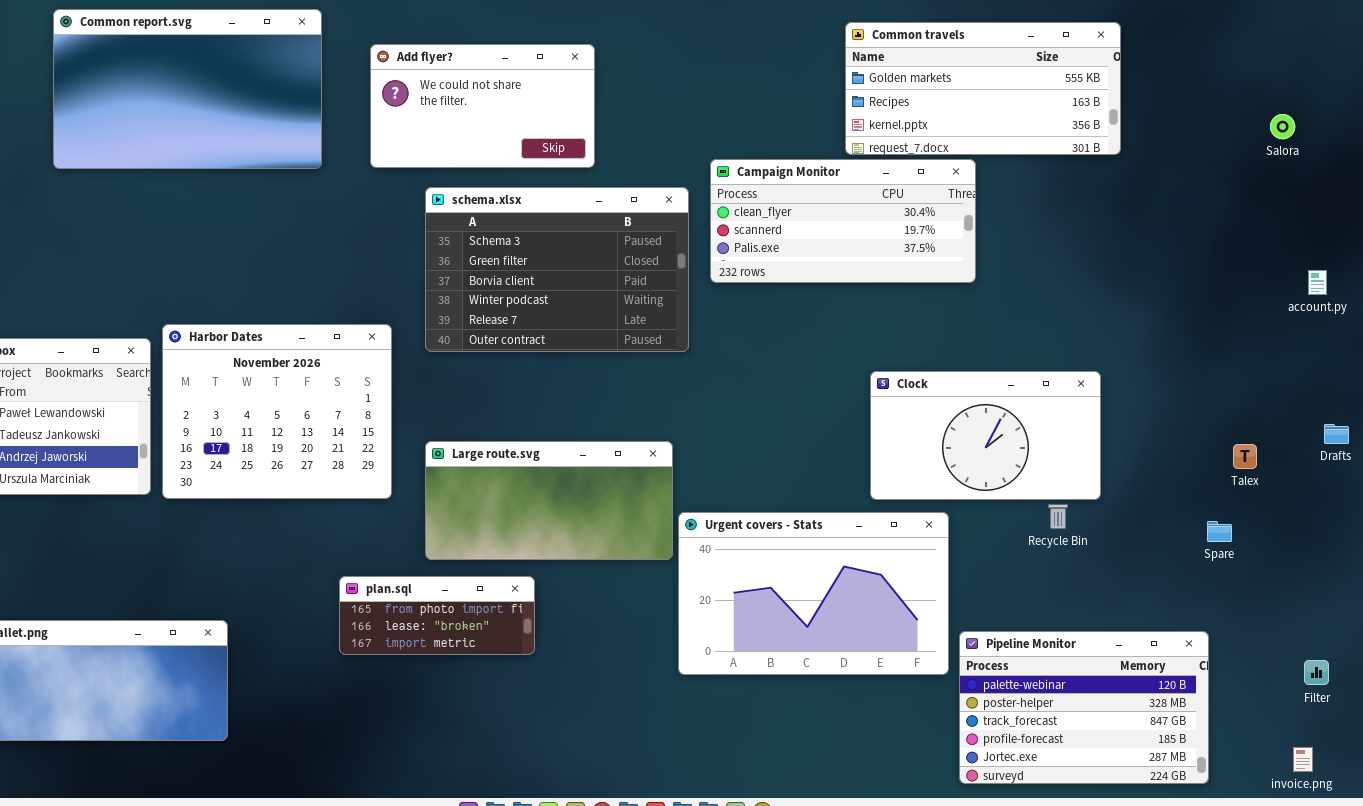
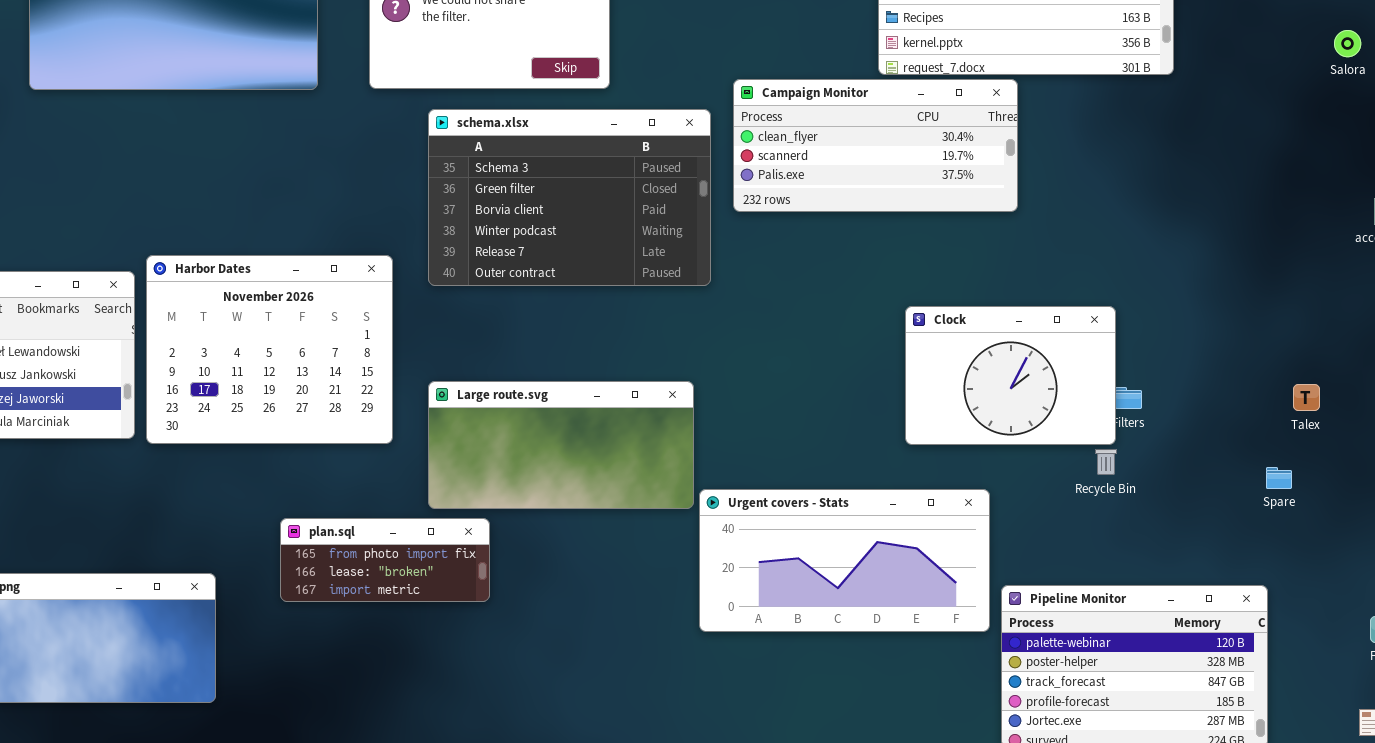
Clock: [870,371,1101,500] -> [905,306,1116,445], resized
Urgent covers - Stats: [678,512,949,675] -> [699,489,990,632], resized
plan.sql: [339,576,535,655] -> [280,518,490,602], moved

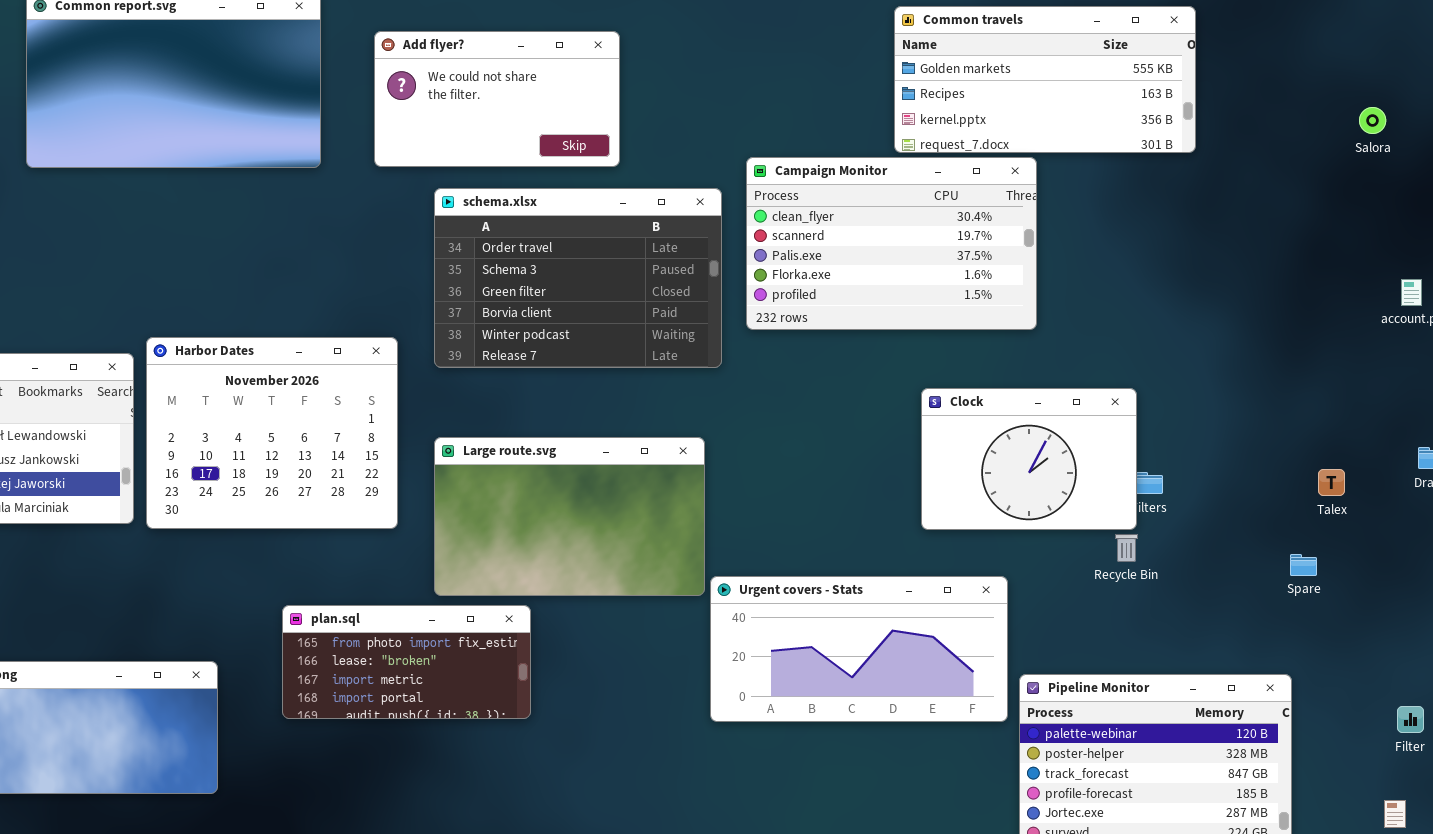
Campaign Monitor: [733,79,1018,212] -> [746,157,1037,330], resized
schema.xlsx: [428,109,711,286] -> [434,188,722,368], scrolled up 1 row
Large route.svg: [428,381,694,509] -> [434,437,705,596], resized
plan.sql: [280,518,490,602] -> [282,605,531,719], resized

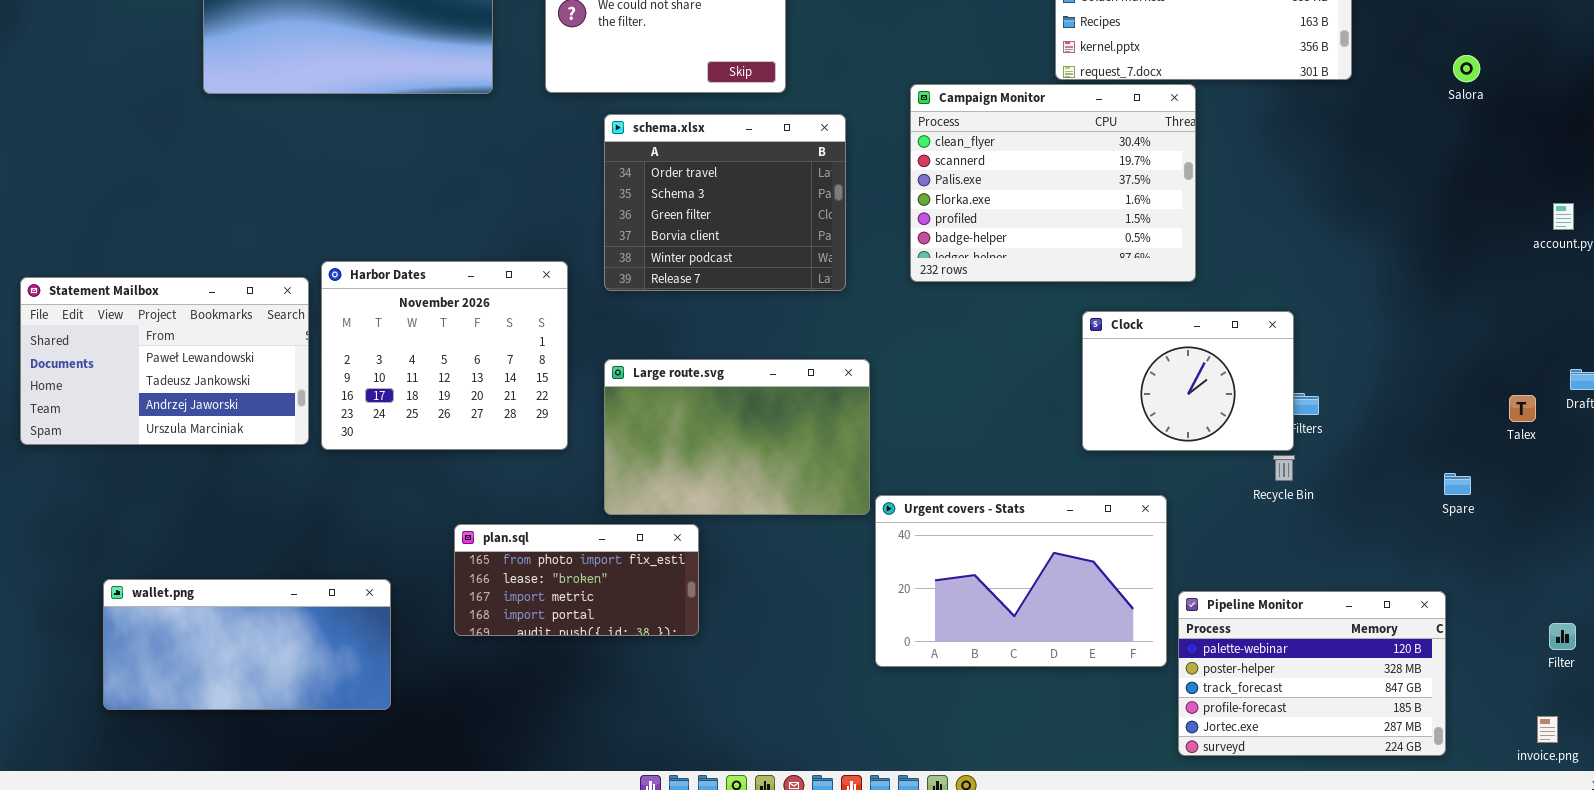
Salora: [1359,107,1386,134] -> [1453,55,1480,82], moved
Campaign Monitor: [746,157,1037,330] -> [910,84,1196,282], resized
schema.xlsx: [434,188,722,368] -> [604,114,846,291], resized
Talex: [1318,469,1345,496] -> [1509,395,1536,422], moved
Urgent covers - Stats: [710,576,1008,722] -> [875,495,1167,667], resized

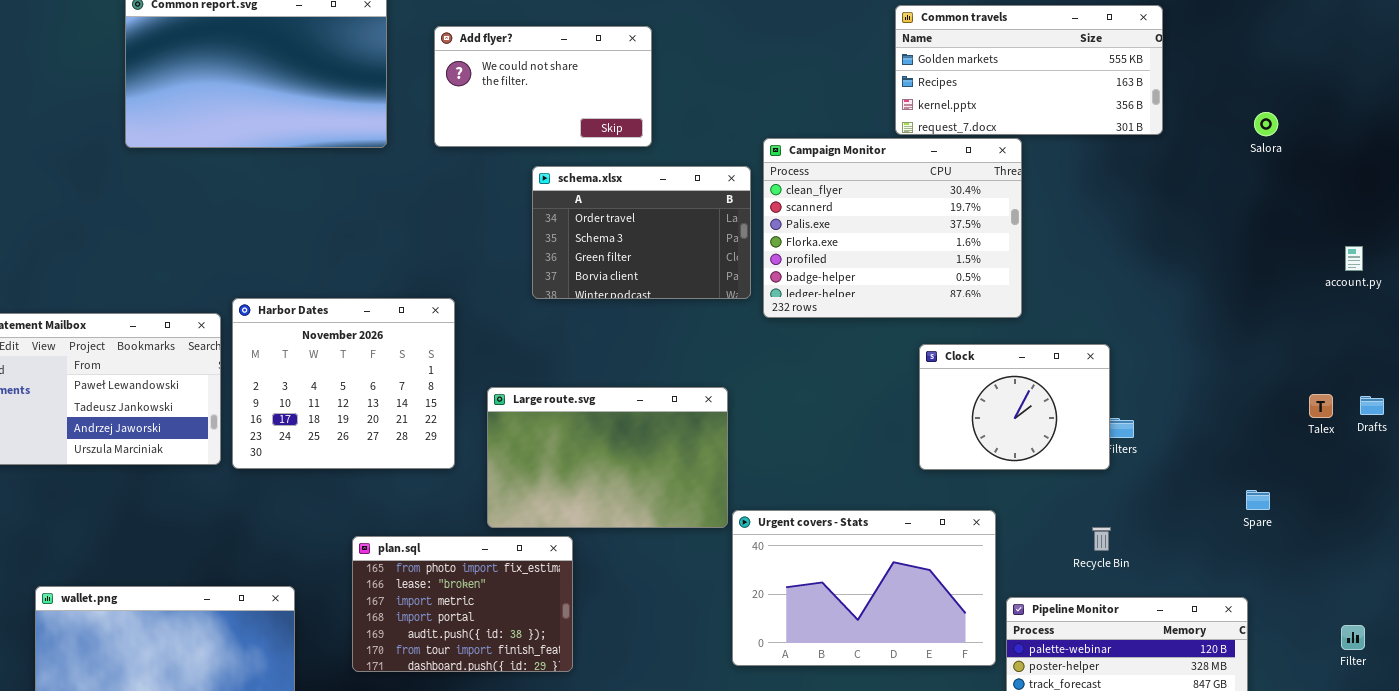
schema.xlsx: [604,114,846,291] -> [532,166,751,299], moved, resized
Talex: [1509,395,1536,422] -> [1309,394,1333,418], moved
Recycle Bin: [1273,455,1295,481] -> [1092,527,1111,551], moved
plan.sql: [454,524,699,636] -> [352,536,573,672], resized

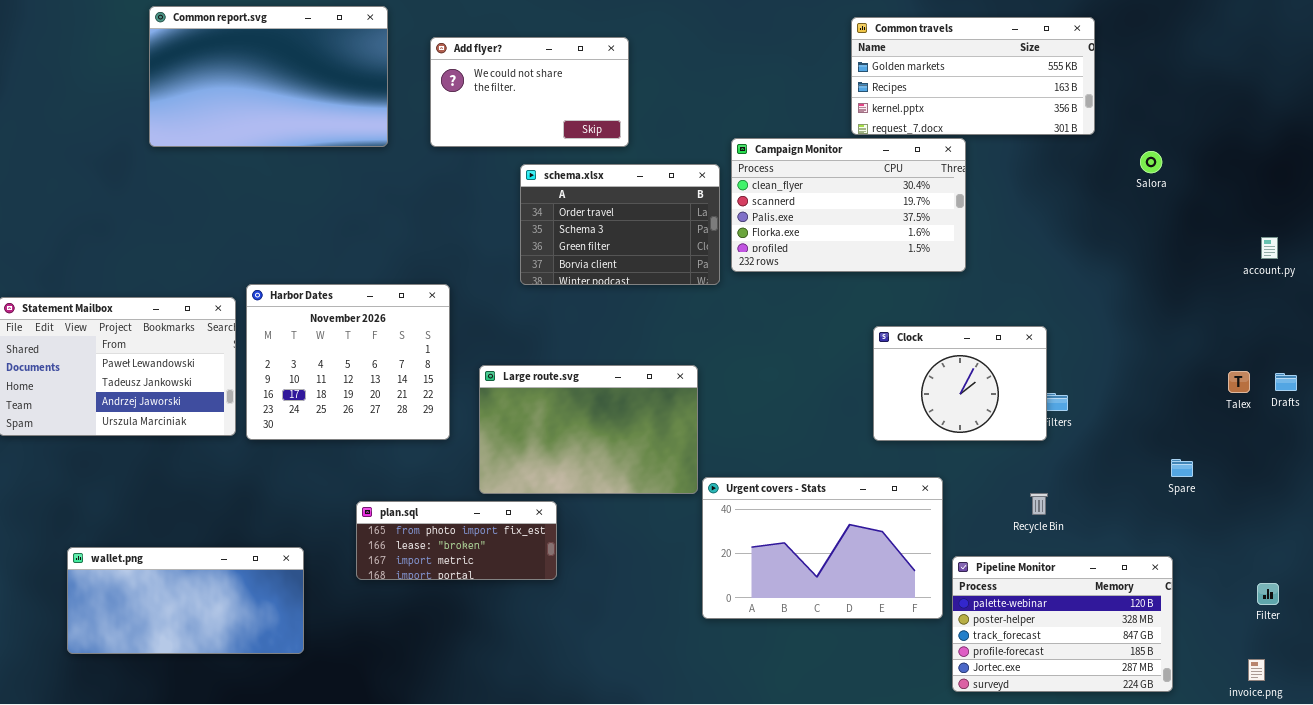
Salora: [1254,112,1278,136] -> [1140,151,1162,173], moved
Campaign Monitor: [763,138,1022,318] -> [731,138,966,272], resized
plan.sql: [352,536,573,672] -> [356,501,557,580], resized

